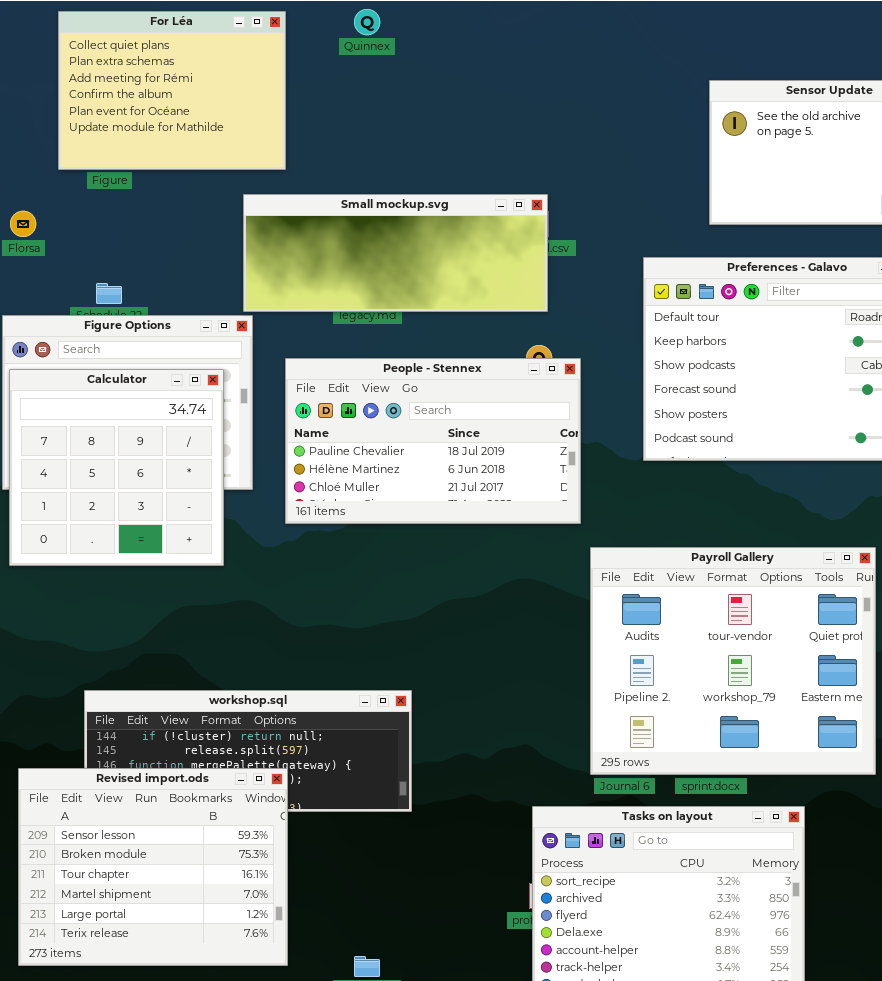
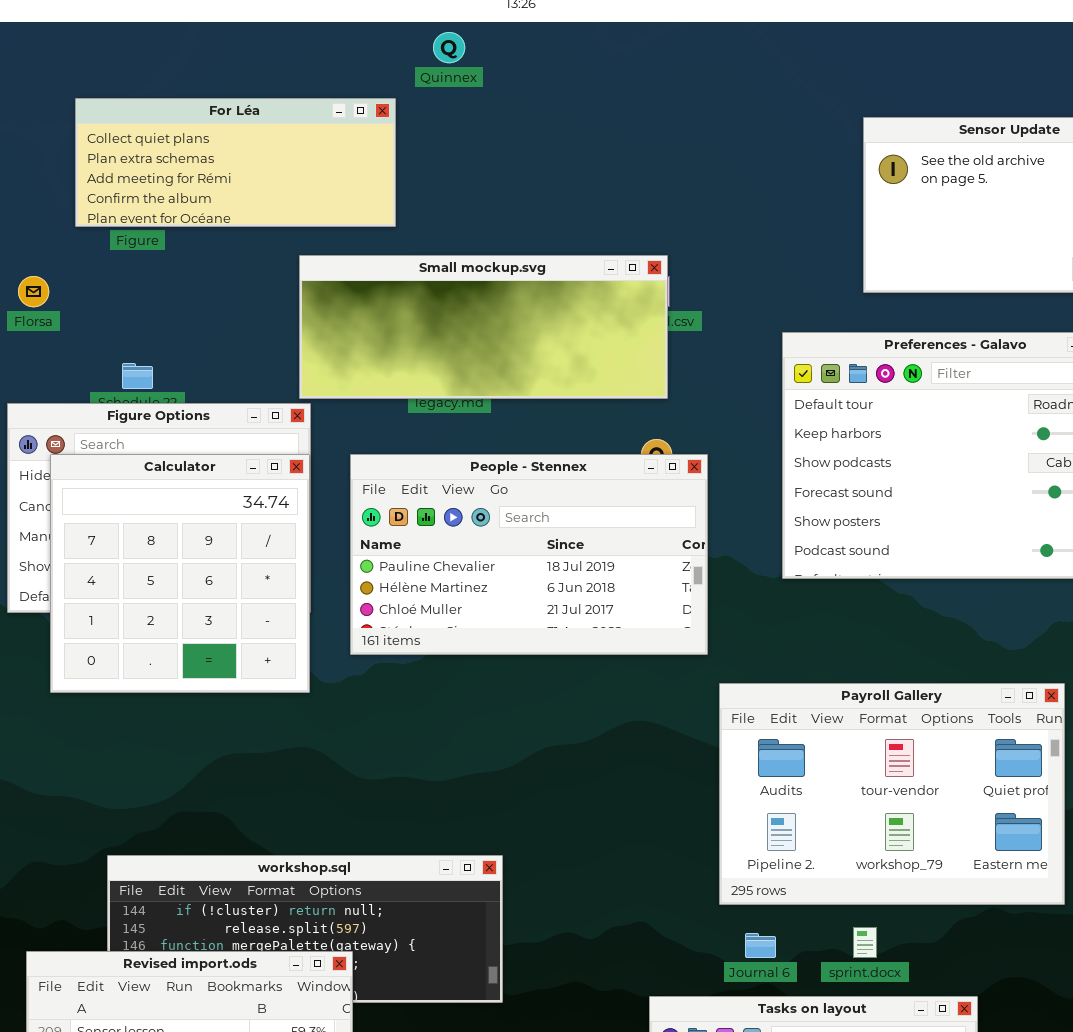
For Léa: [58,11,286,170] -> [75,98,396,227], resized
Calculator: [9,369,224,566] -> [50,454,310,693], moved
Payroll Gallery: [590,547,876,775] -> [719,683,1065,905], resized

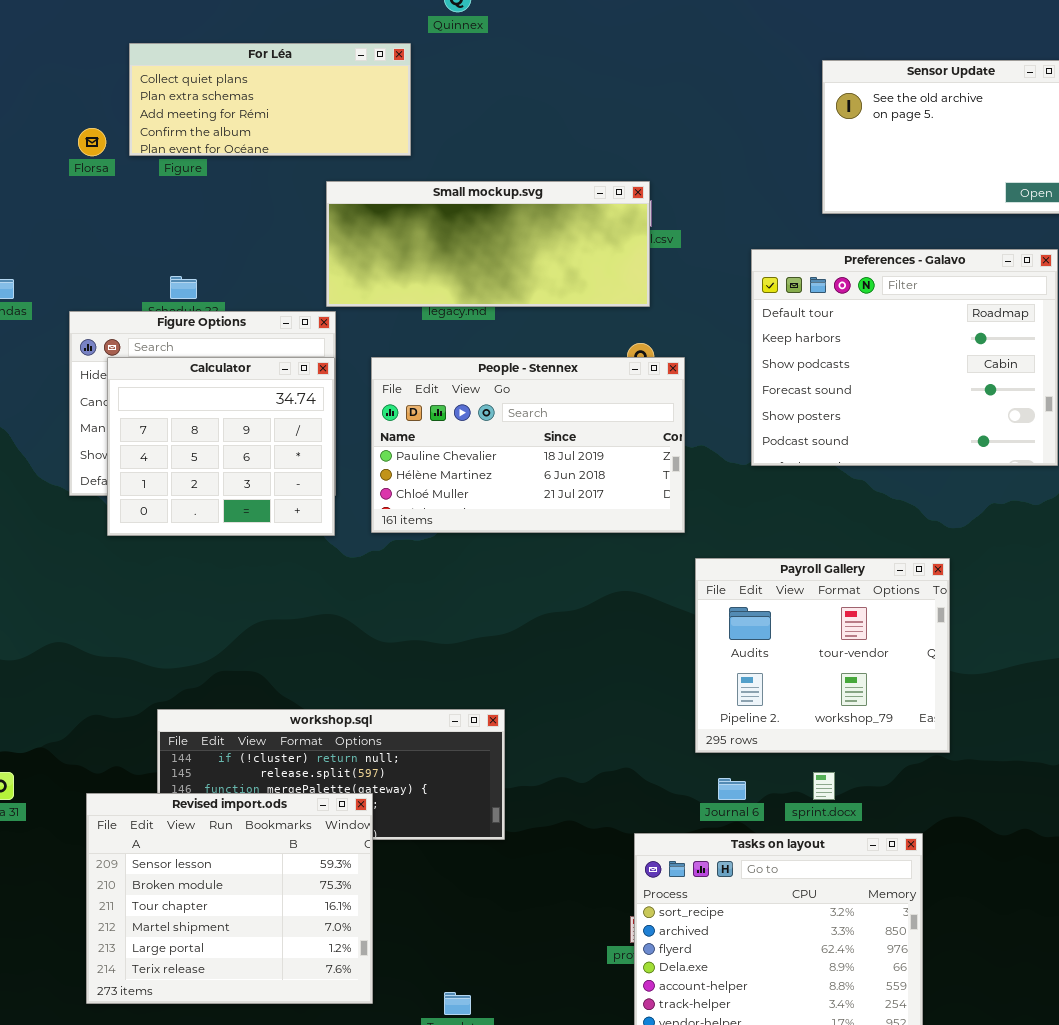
Florsa: [18,276,49,307] -> [78,128,106,156], moved
Calculator: [50,454,310,693] -> [107,357,335,536], resized
Payroll Gallery: [719,683,1065,905] -> [695,558,950,753], resized

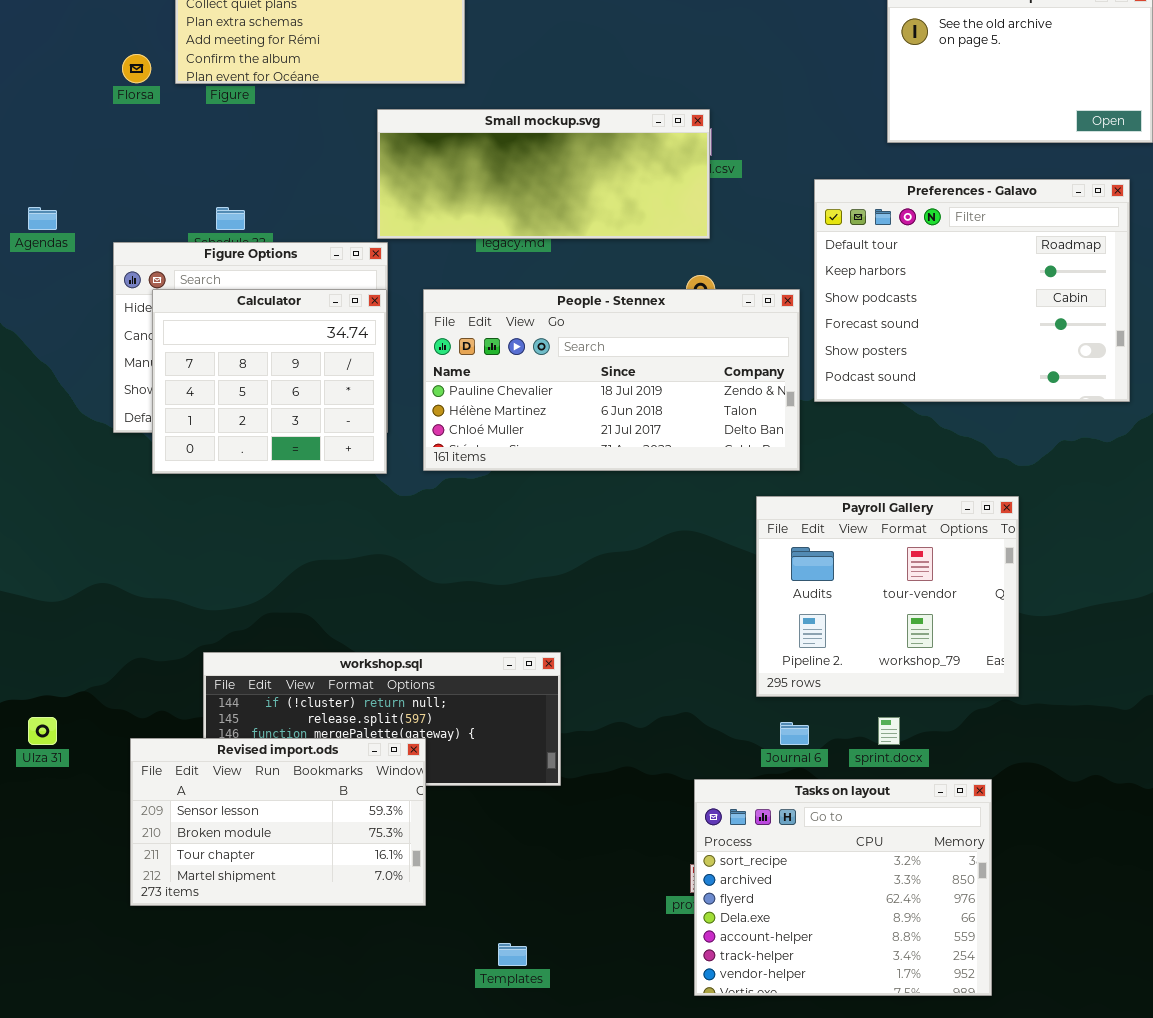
People - Stennex: [371,357,685,533] -> [423,289,800,471], resized
Revised import.ods: [86,793,373,1004] -> [130,738,426,906], resized

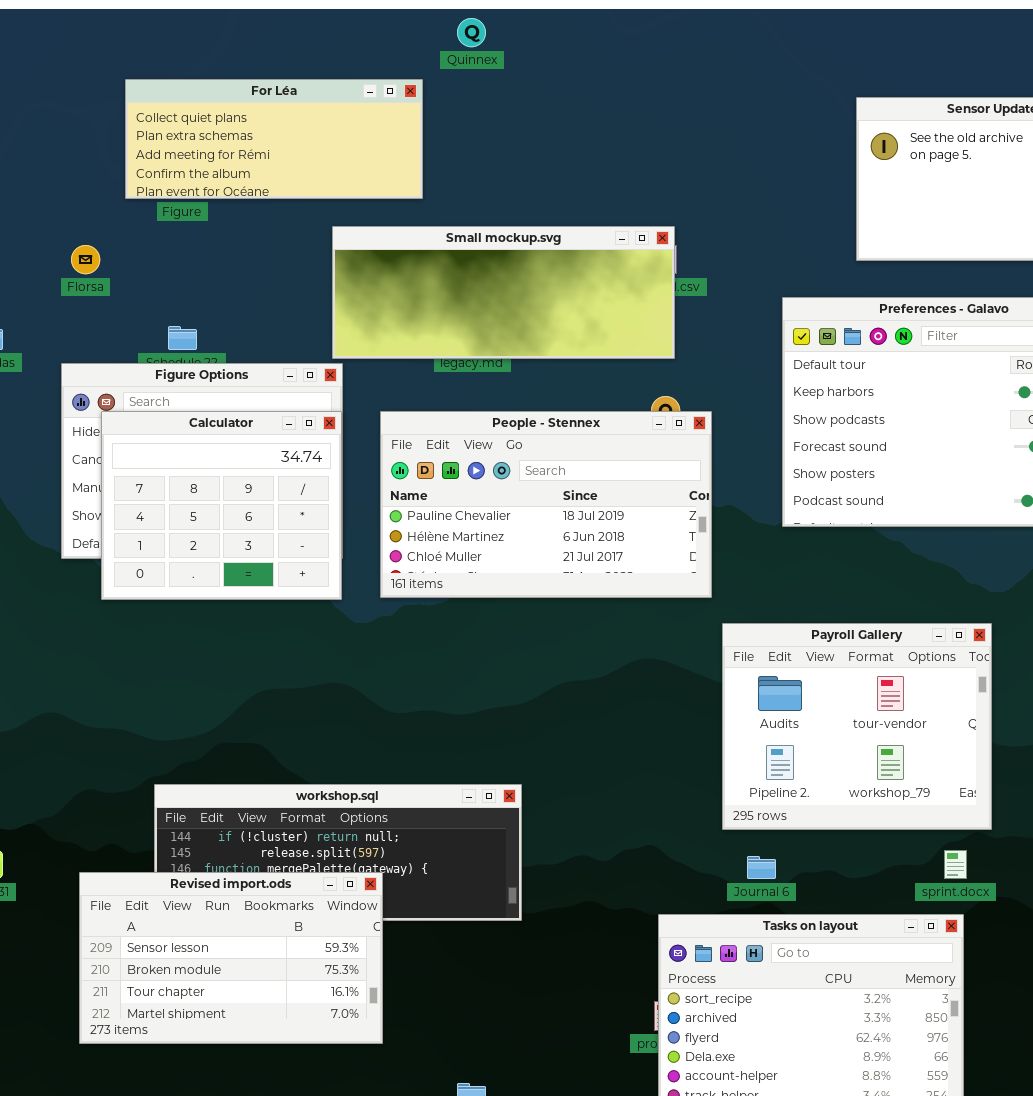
Florsa: [122,54,151,83] -> [71,245,100,274], moved
People - Stennex: [423,289,800,471] -> [380,411,712,598], resized
sprint.docx: [878,717,900,745] -> [944,850,967,879], moved

